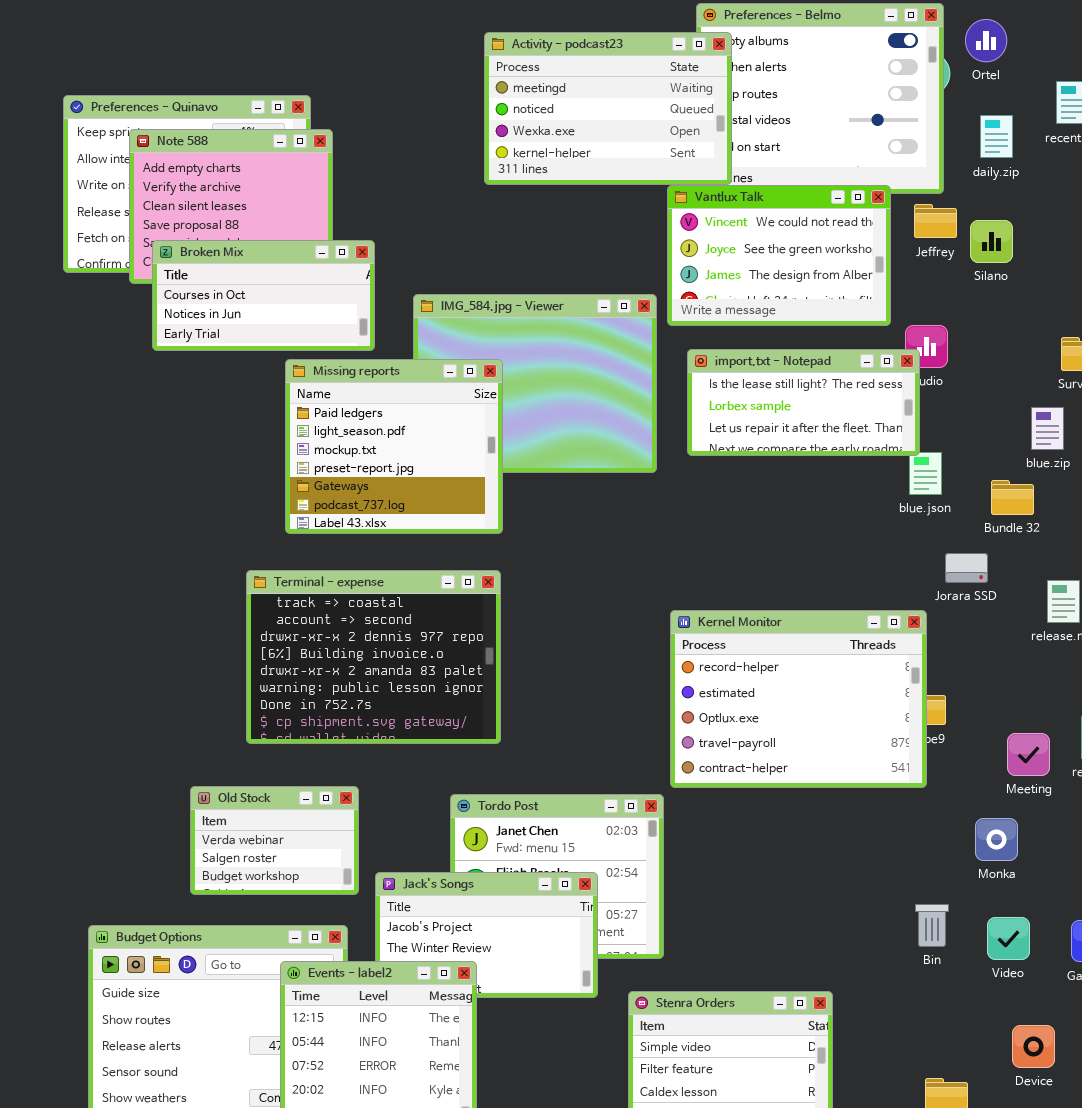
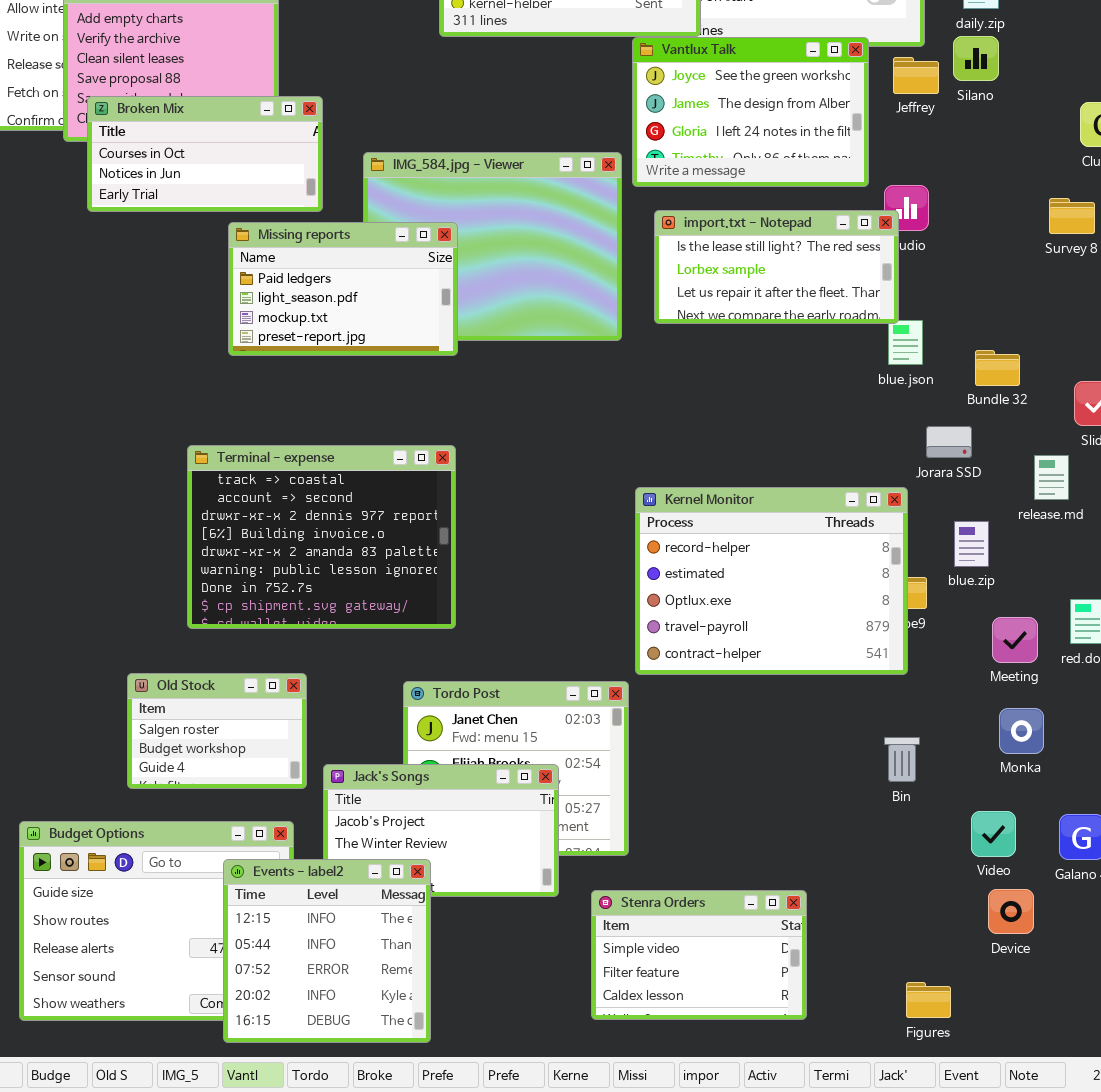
Vantlux Talk: [667,185,891,326] -> [632,37,869,187], scrolled down 1 row
Silano: [970,220,1013,263] -> [953,36,999,81], moved
Missing reports: [285,359,503,534] -> [228,222,458,356], resized
blue.zip: [1031,407,1064,450] -> [954,521,989,567], moved
Old Stock: [190,786,359,895] -> [127,673,307,789], scrolled down 1 row
Monka: [975,818,1018,861] -> [999,708,1044,754], moved
Bin: [915,904,949,947] -> [884,737,920,782], moved
Device: [1012,1025,1055,1068] -> [988,889,1034,934], moved

